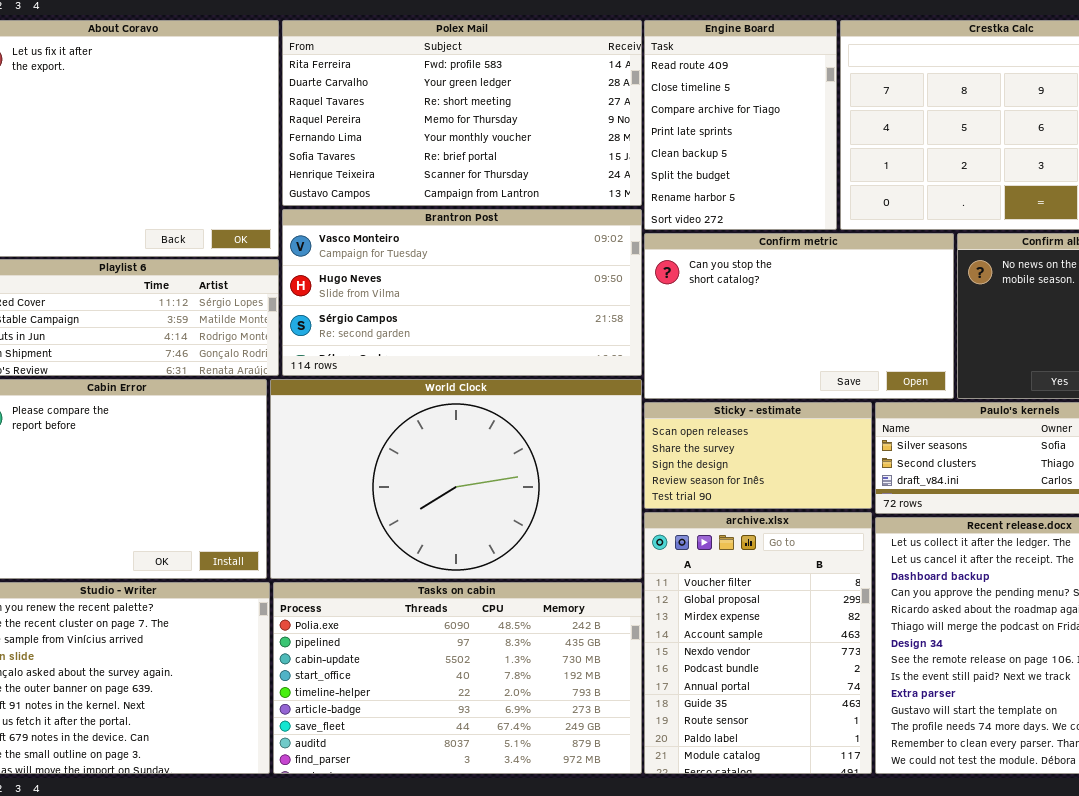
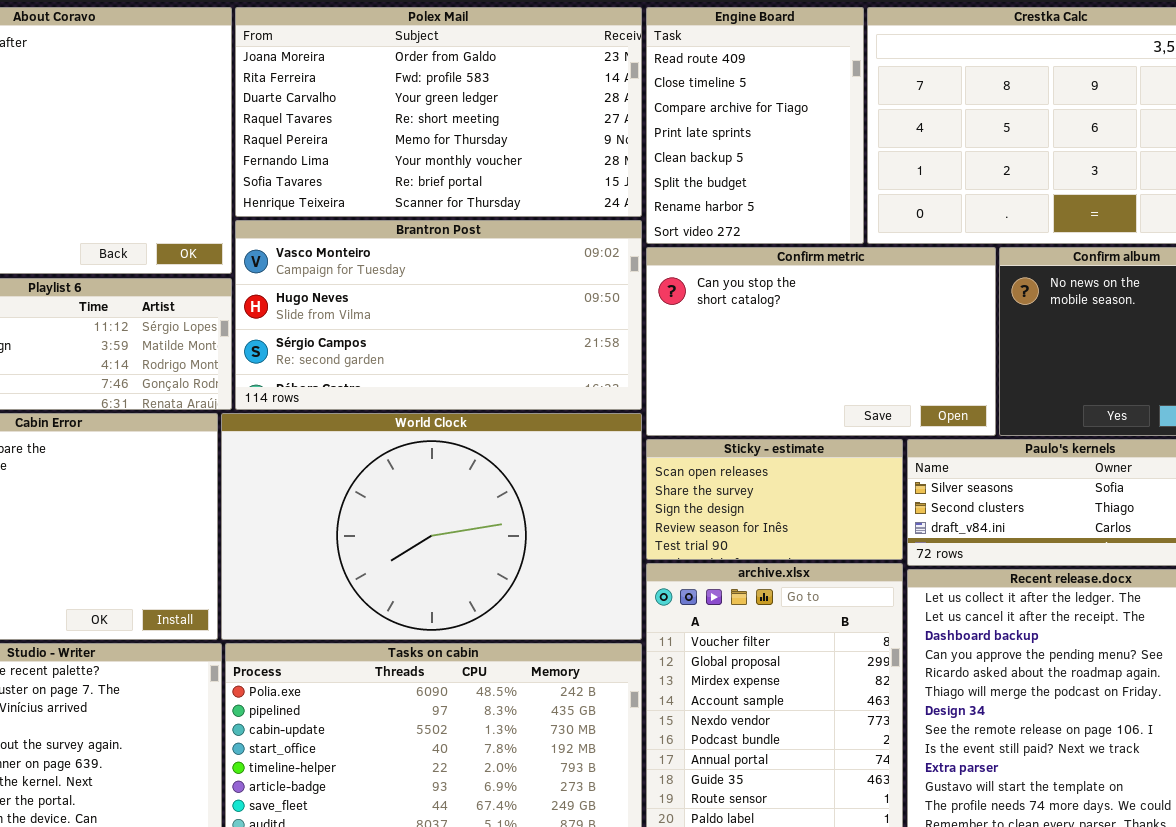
Polex Mail: [282,20,642,206] -> [235,7,642,217], scrolled up 1 row

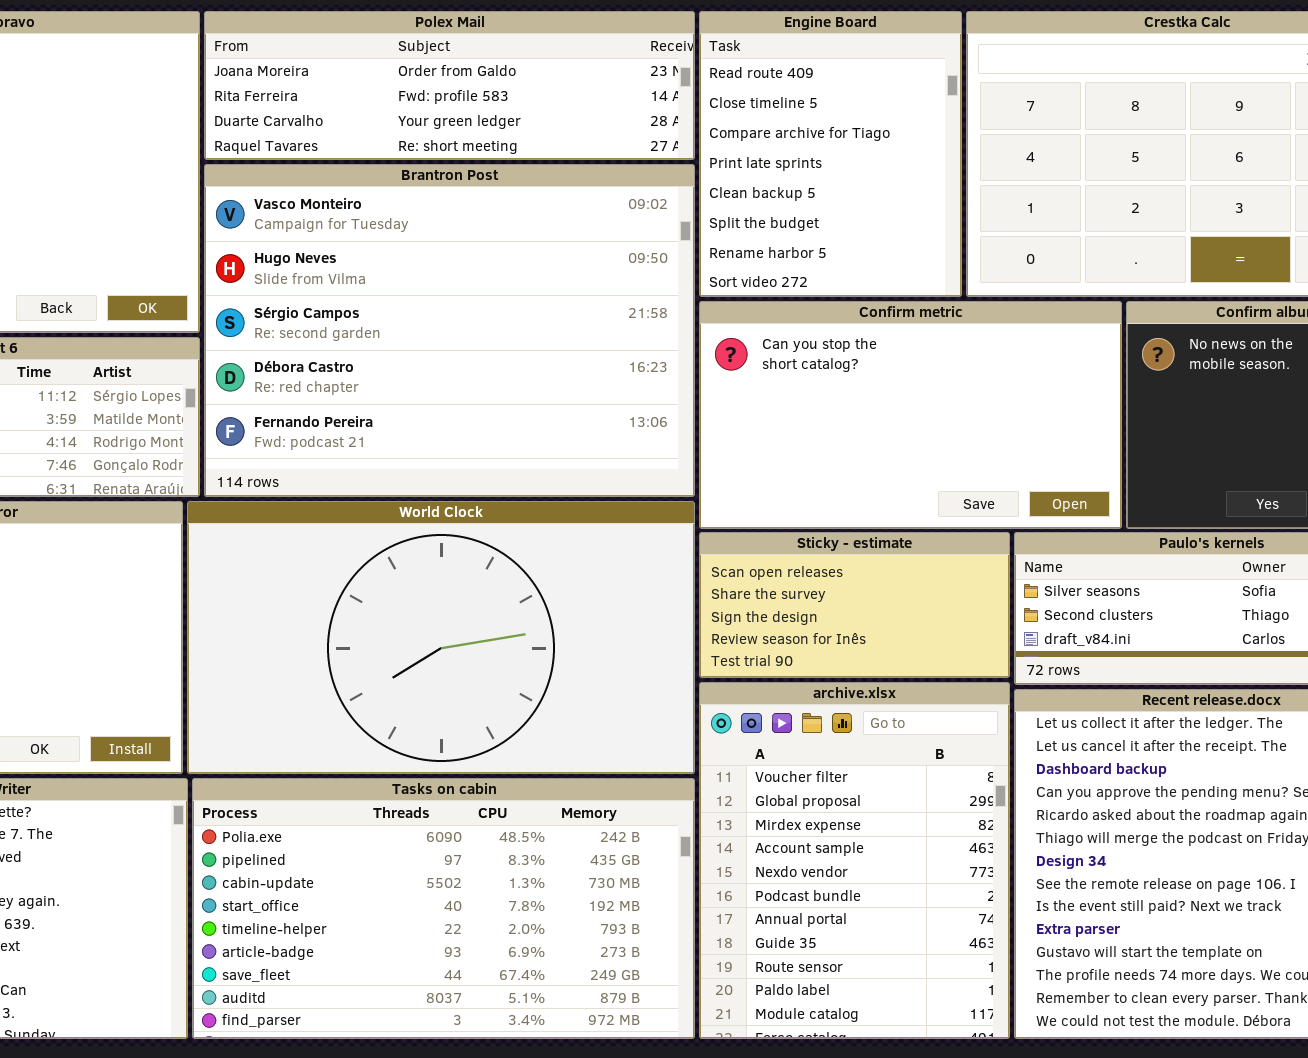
Polex Mail: [235,7,642,217] -> [204,11,695,160], resized
Brantron Post: [235,220,642,410] -> [204,164,695,497], resized

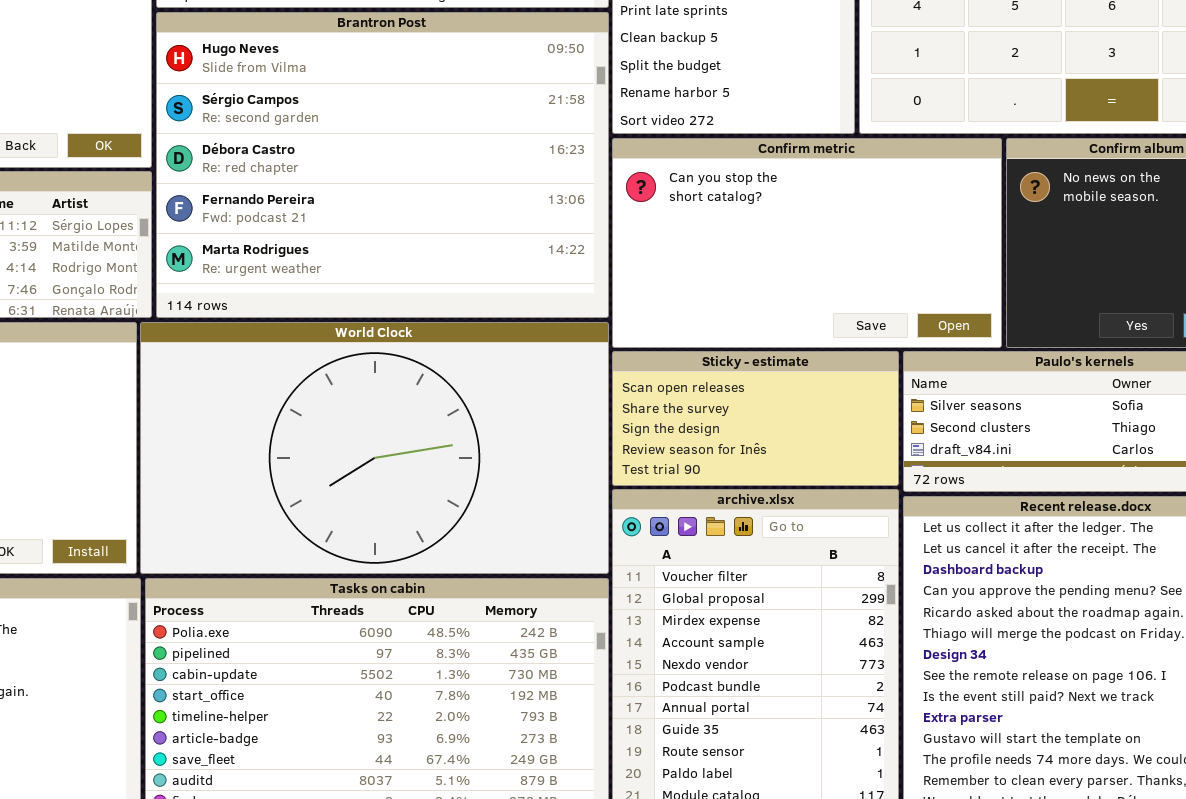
Brantron Post: [204,164,695,497] -> [156,12,609,318], scrolled down 1 row

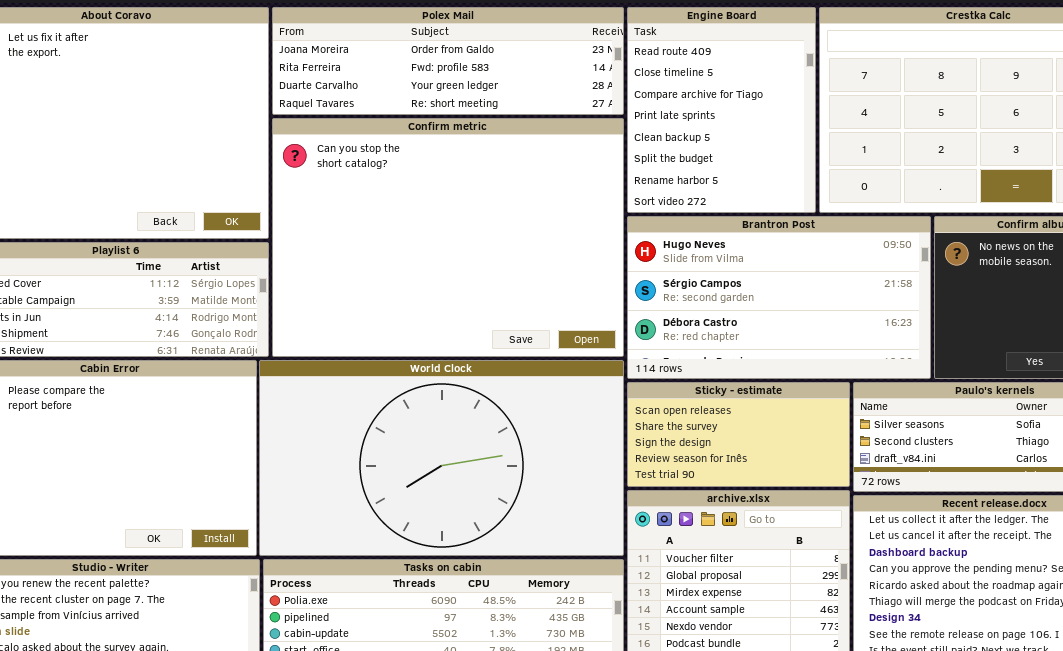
Brantron Post: [156,12,609,318] -> [627,216,931,379], moved, resized
Confirm metric: [612,138,1002,348] -> [272,118,624,357], moved, resized

